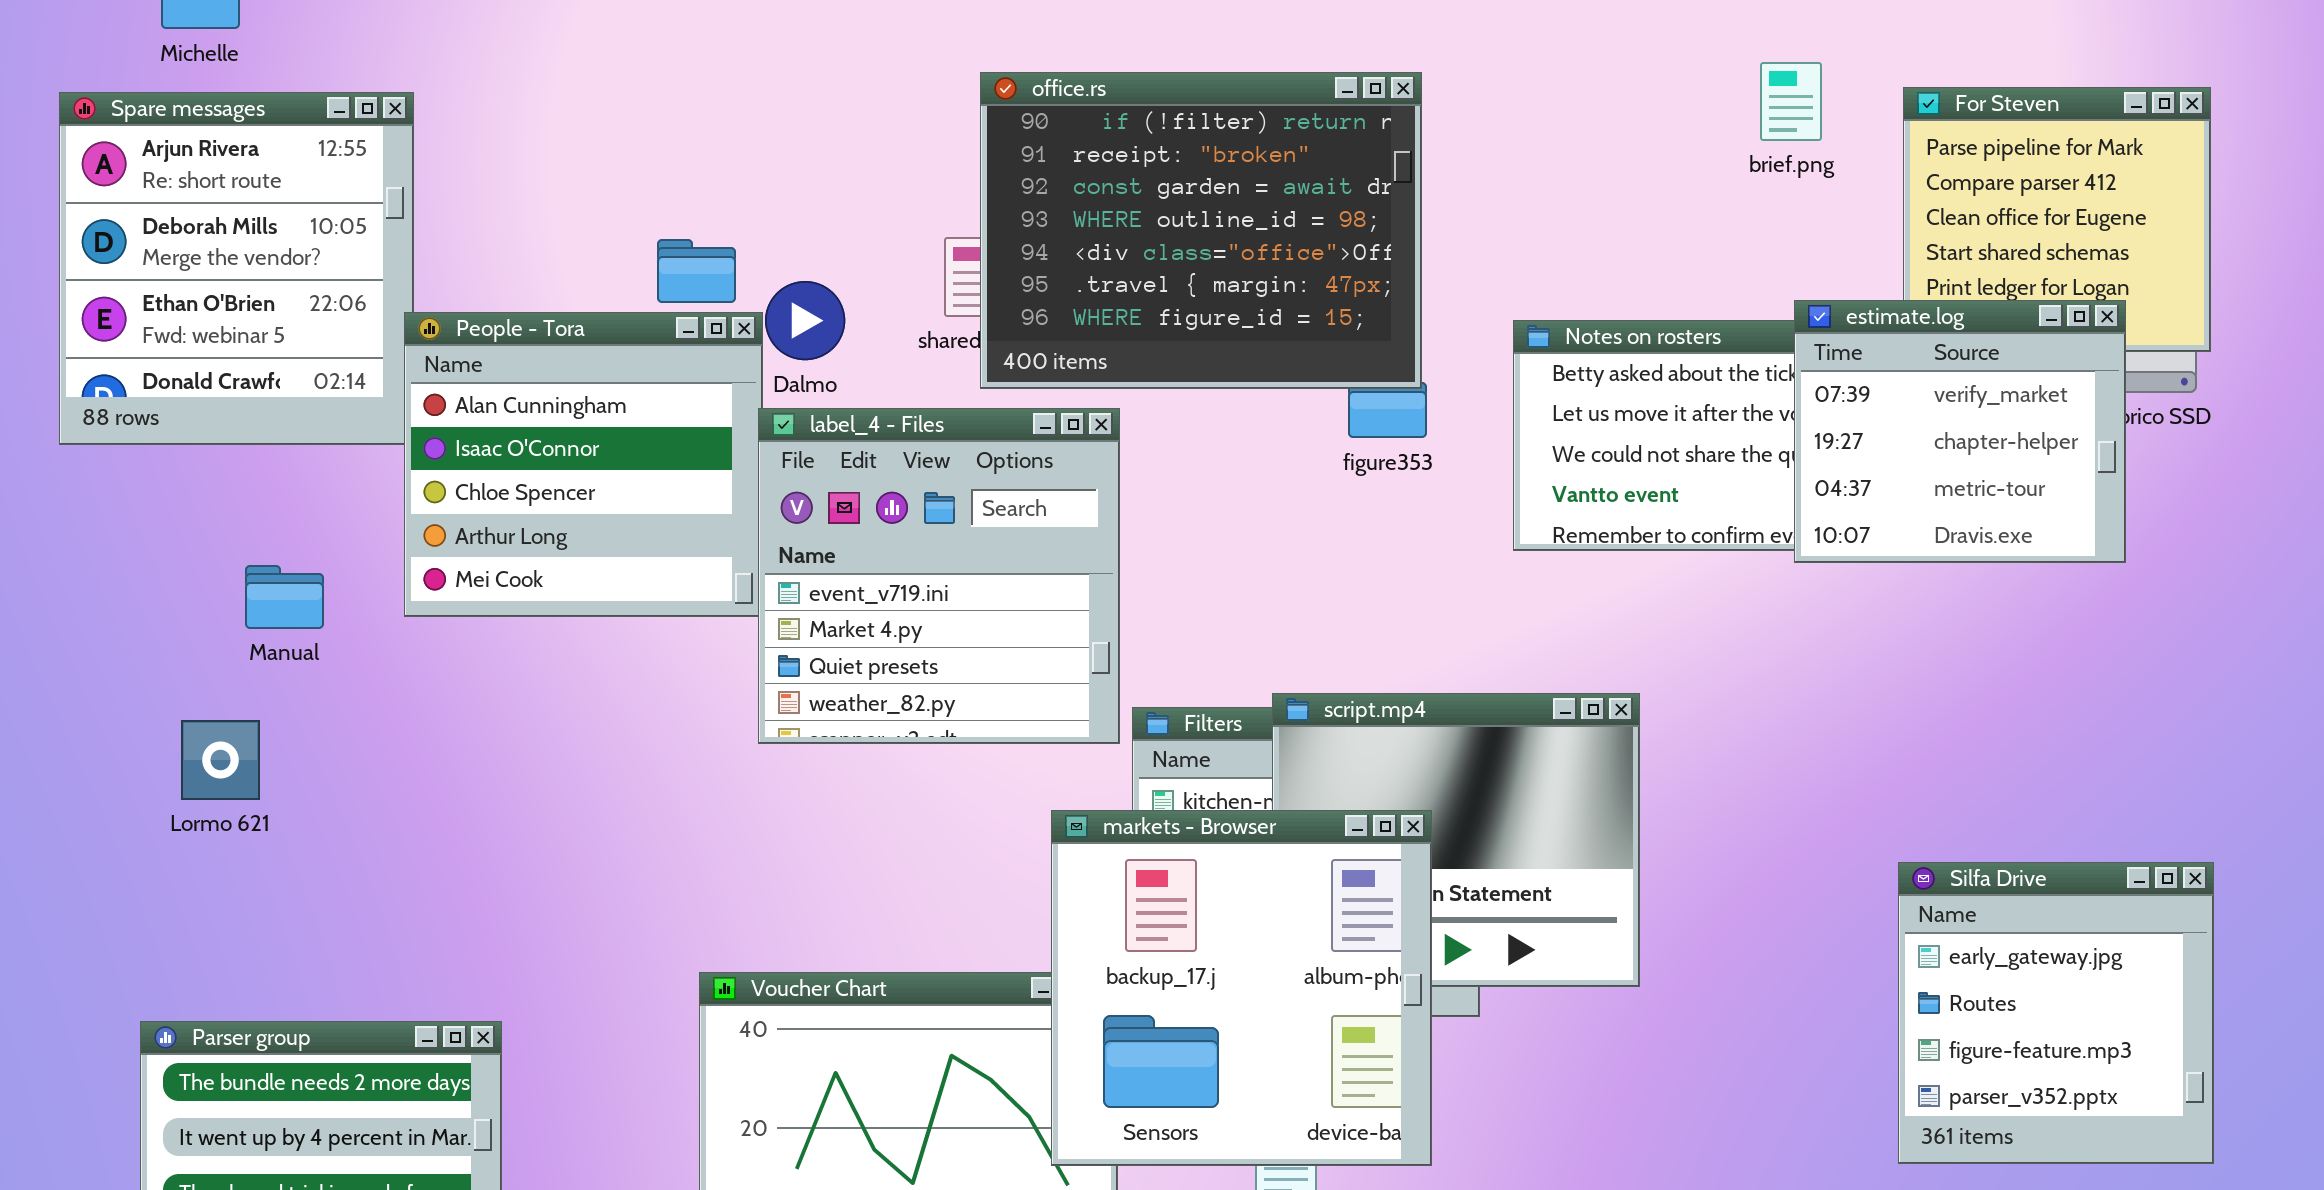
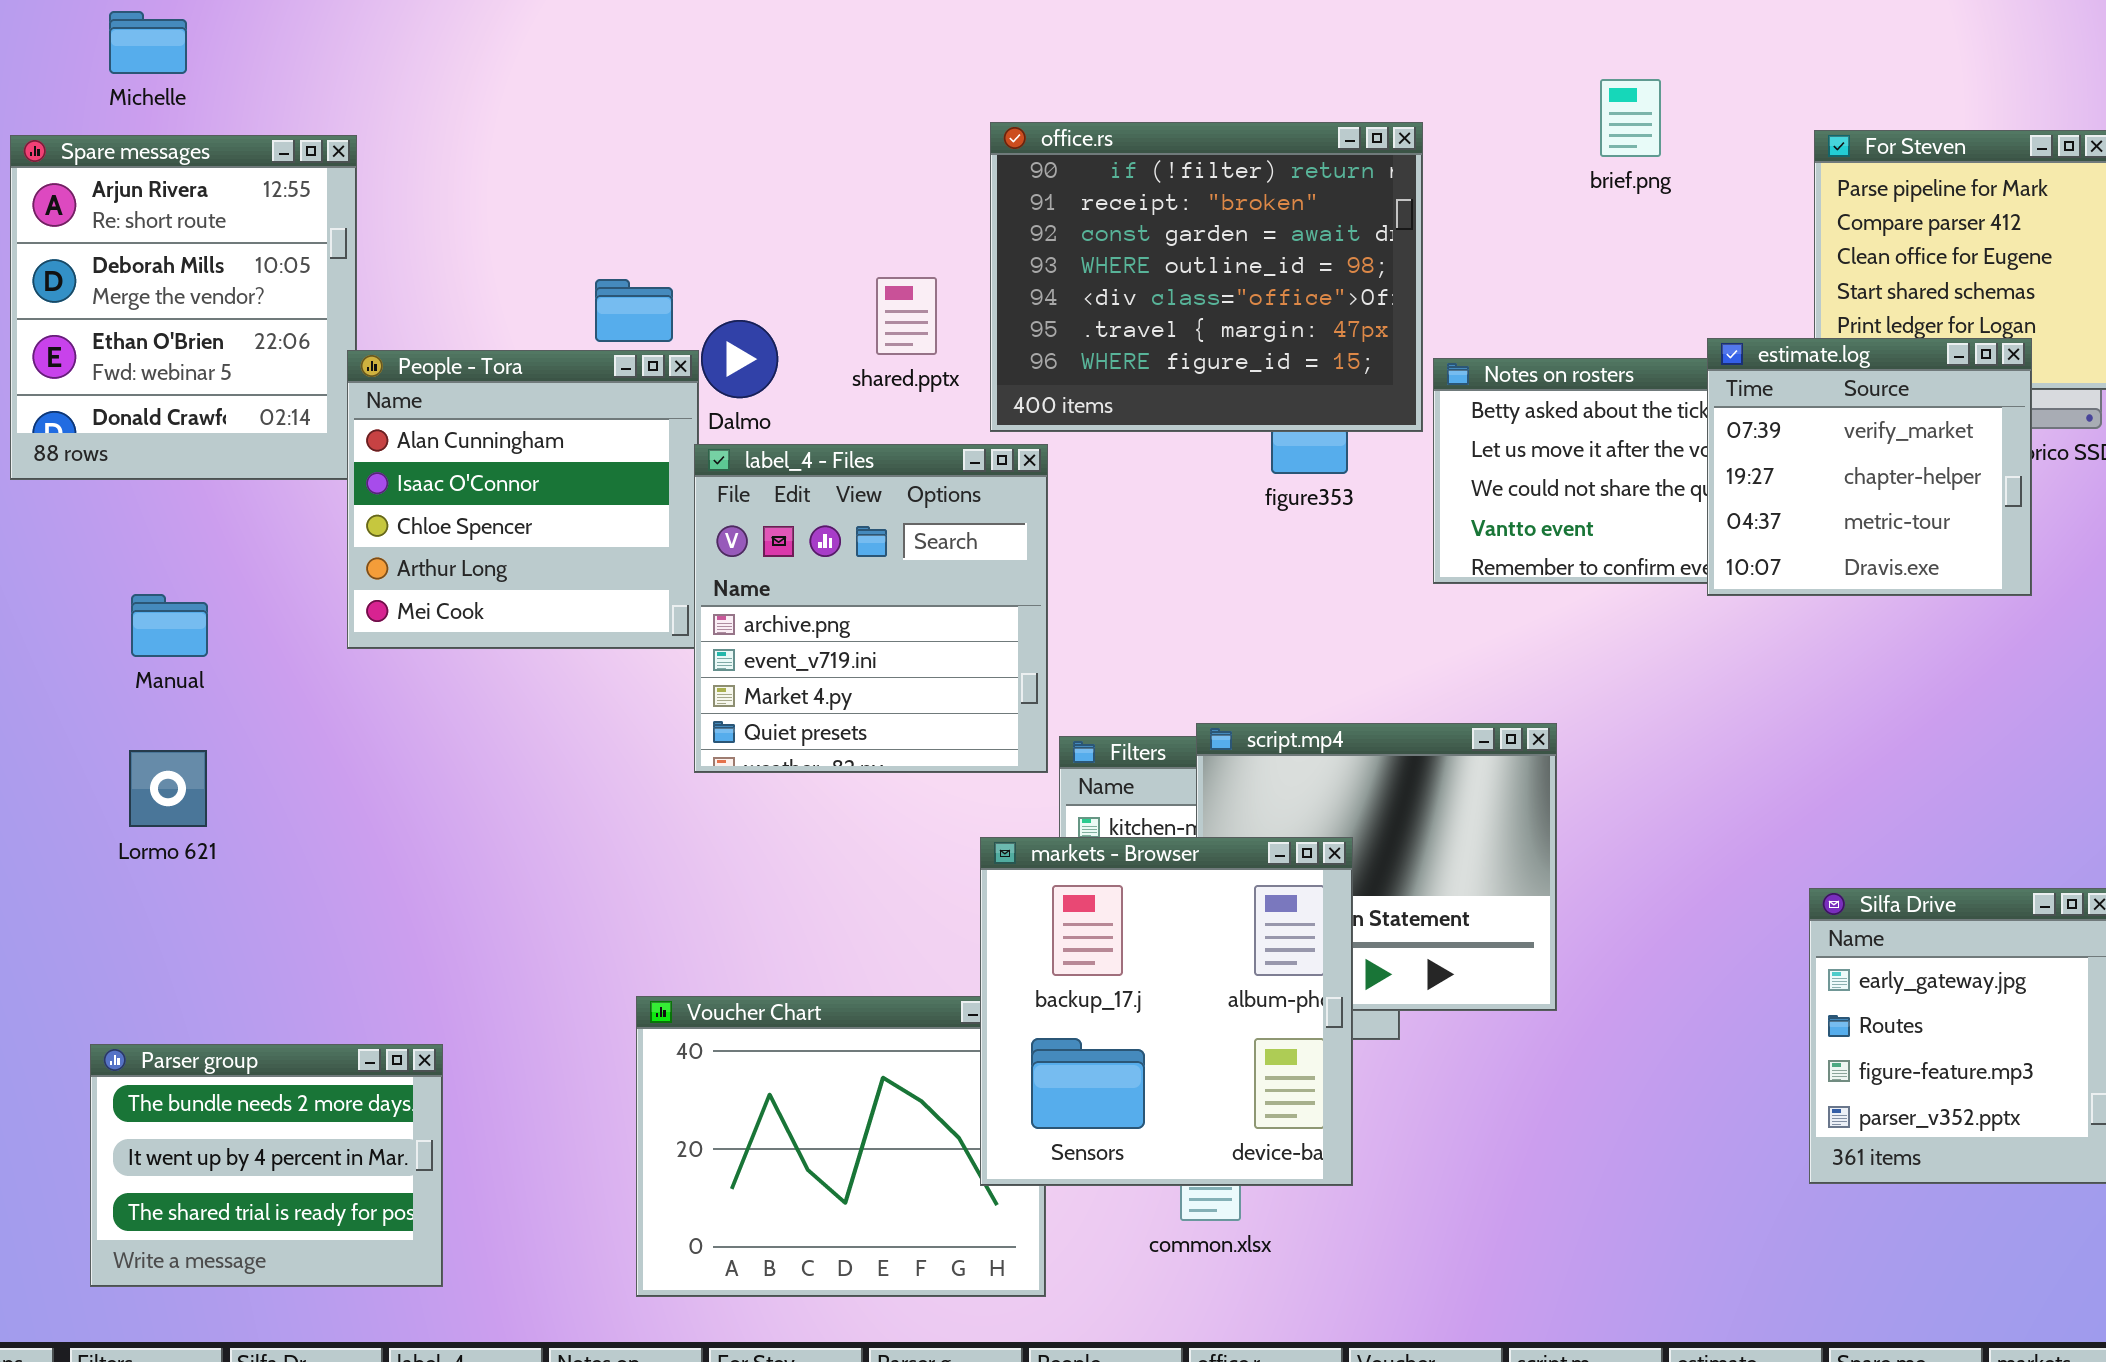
brief.png: [1760,62,1822,141] -> [1600,79,1661,157], moved
office.rs: [980,72,1422,389] -> [990,122,1423,432], moved
label_4 - Files: [758,408,1120,744] -> [694,444,1048,773], scrolled up 1 row
Manual: [245,565,324,629] -> [131,594,208,657], moved

